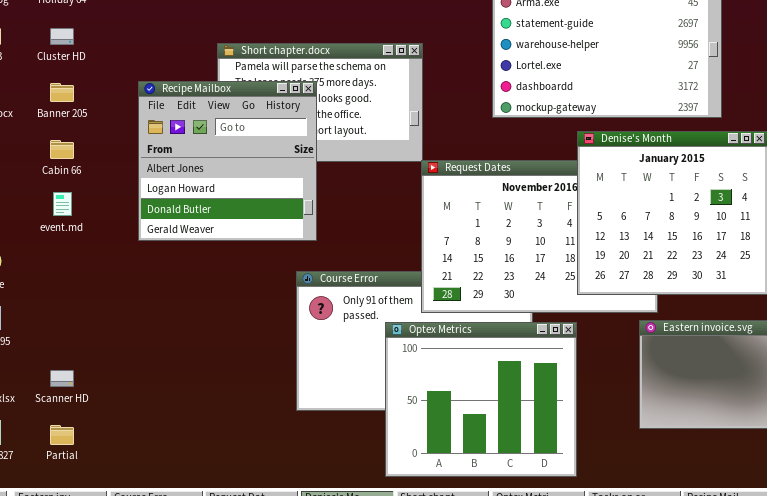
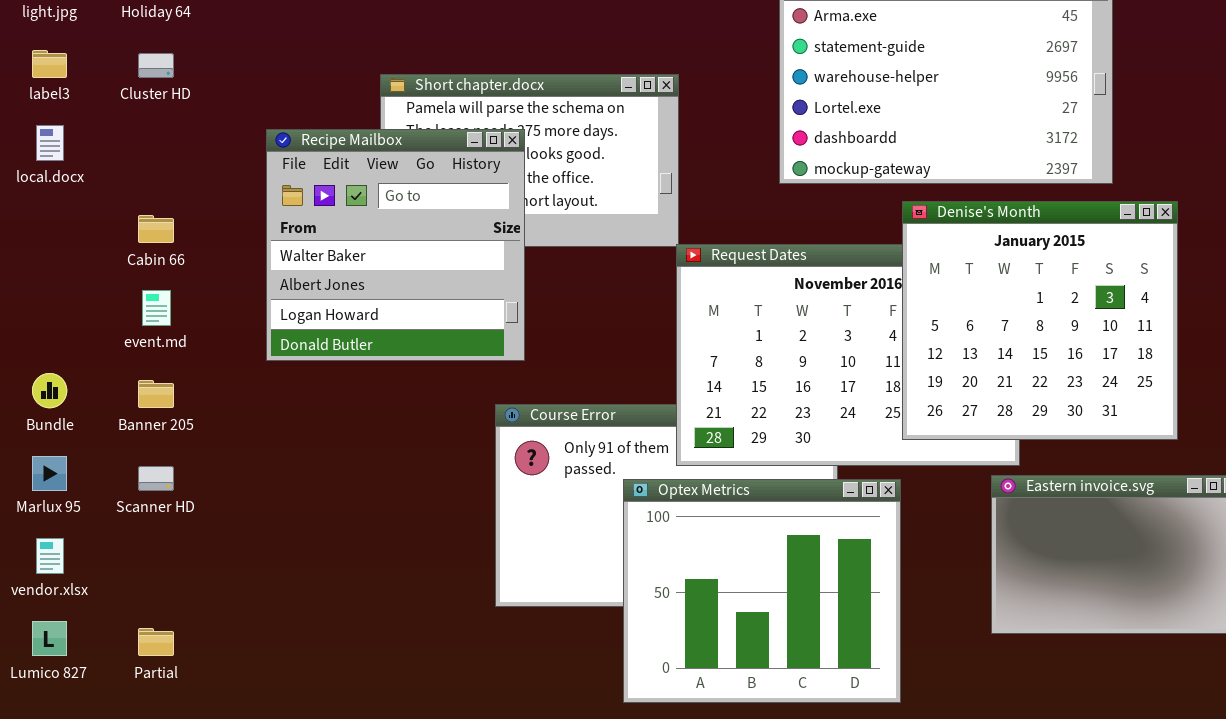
Recipe Mailbox: [138,81,317,241] -> [266,129,525,361], scrolled up 1 row
Banner 205: [50,83,74,102] -> [138,380,174,408], moved
Scanner HD: [50,370,74,387] -> [138,466,174,491], moved

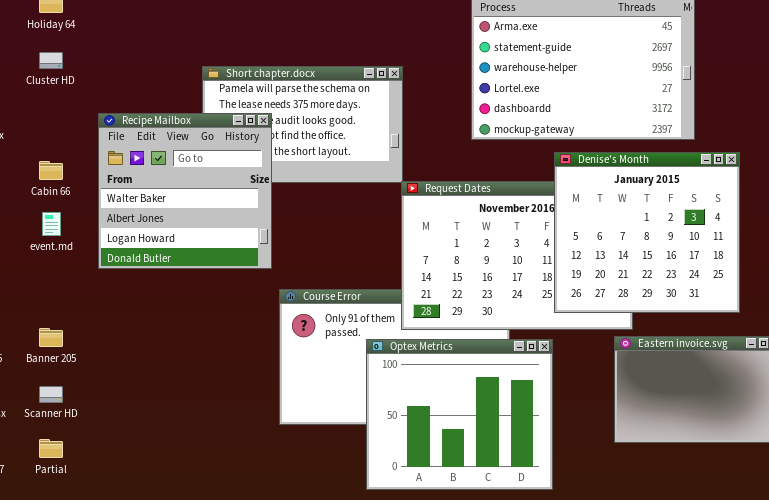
Recipe Mailbox: [266,129,525,361] -> [98,113,272,269], moved
Banner 205: [138,380,174,408] -> [39,328,63,347], moved
Scanner HD: [138,466,174,491] -> [39,386,63,403], moved

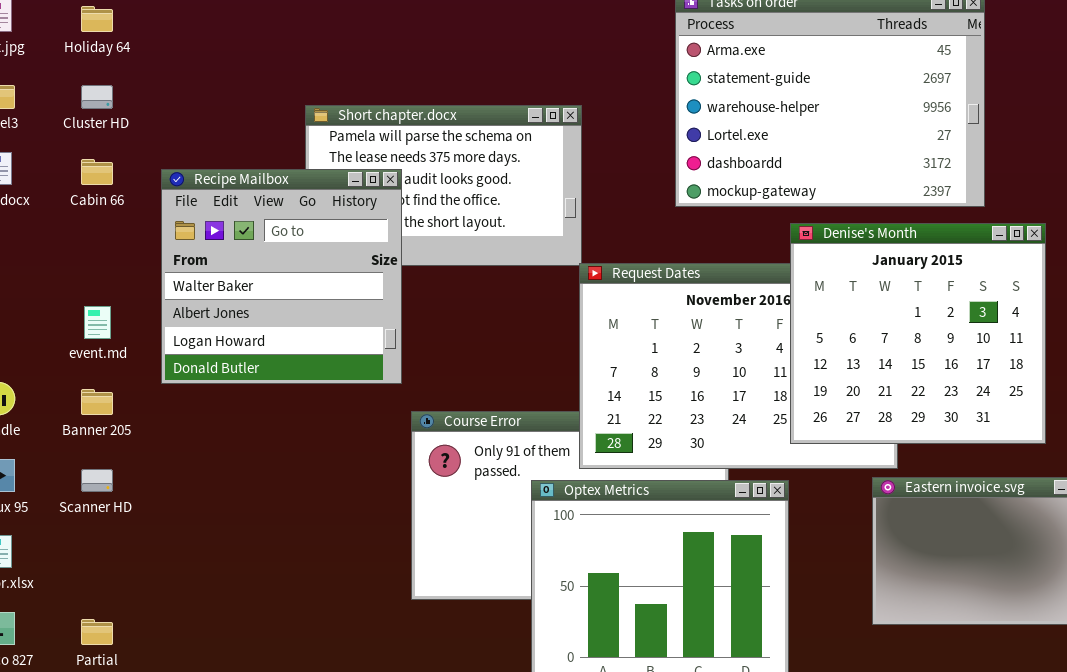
Cabin 66: [39,161,63,180] -> [81,159,113,185], moved
Banner 205: [39,328,63,347] -> [81,389,113,415], moved
Scanner HD: [39,386,63,403] -> [81,469,113,492], moved

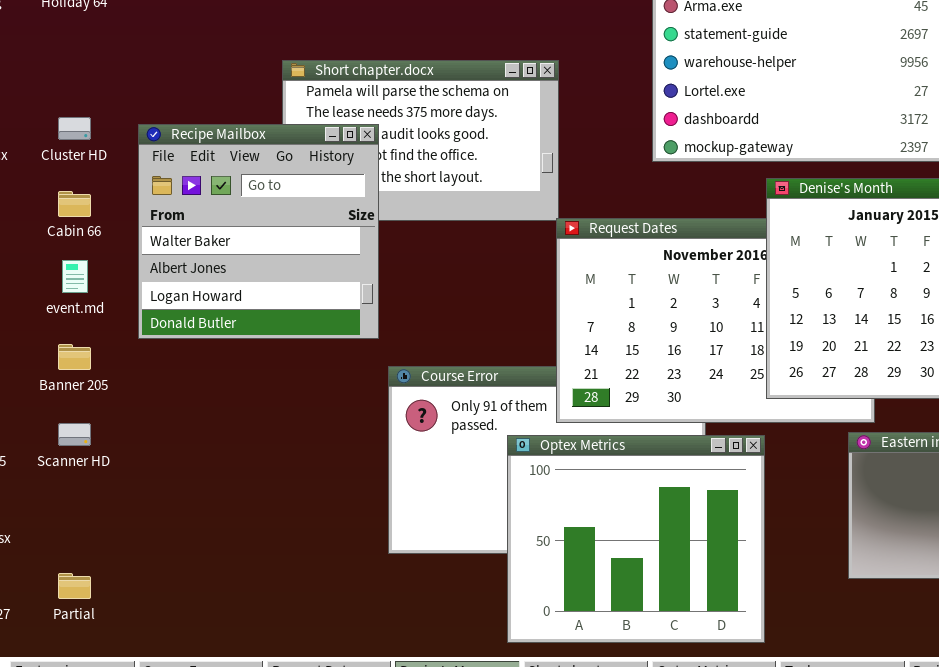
Cluster HD: [81,85,113,109] -> [58,117,91,140], moved
Cabin 66: [81,159,113,185] -> [58,191,91,217], moved

